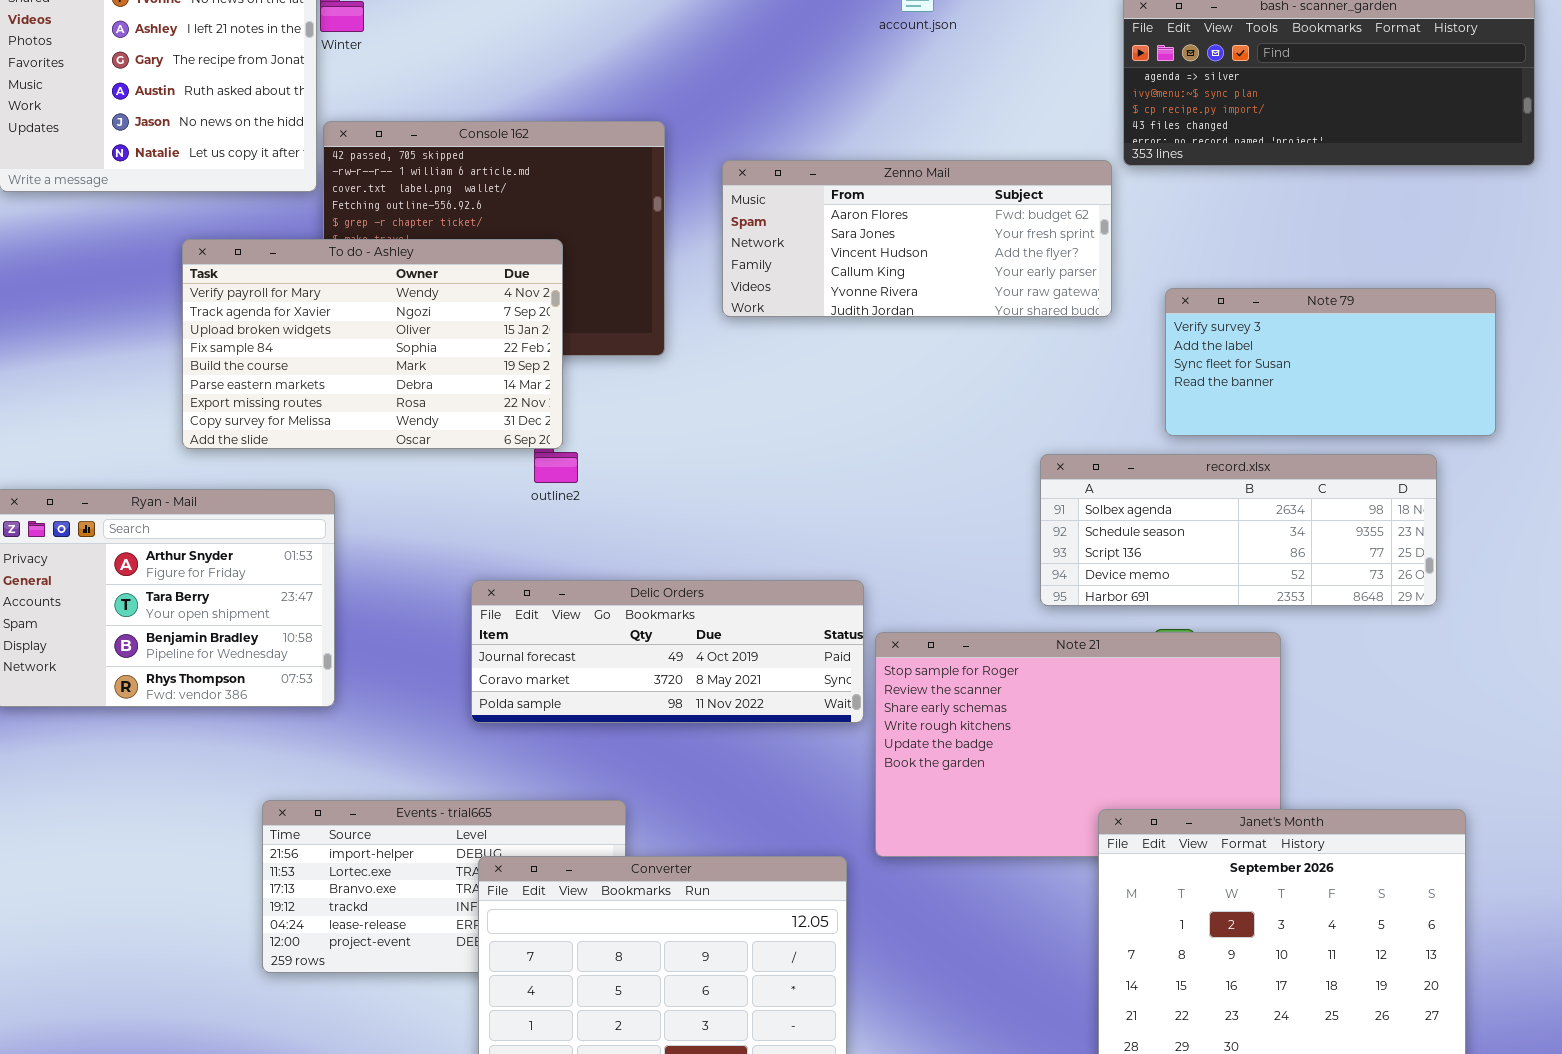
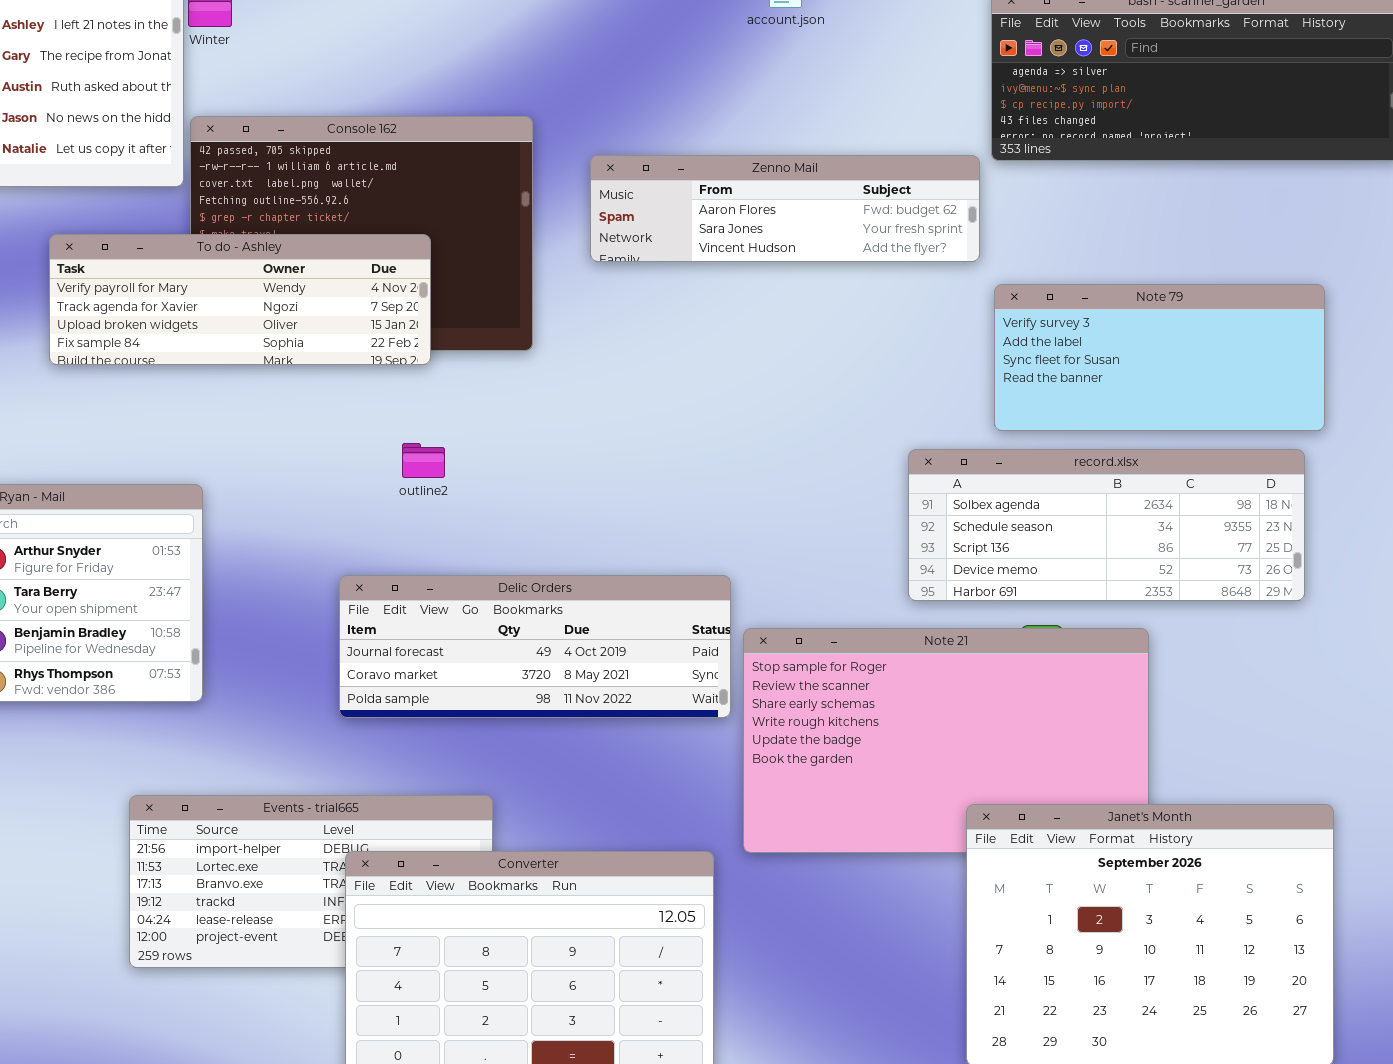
Zenno Mail: [722,160,1112,317] -> [590,155,980,262], resized
To do - Ashley: [182,239,563,449] -> [49,234,431,365], resized
Note 79: [1165,288,1496,436] -> [994,284,1325,431], moved

